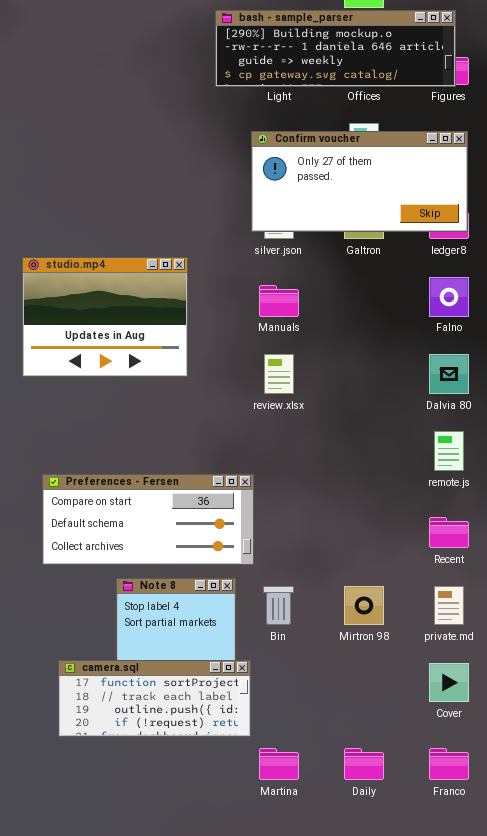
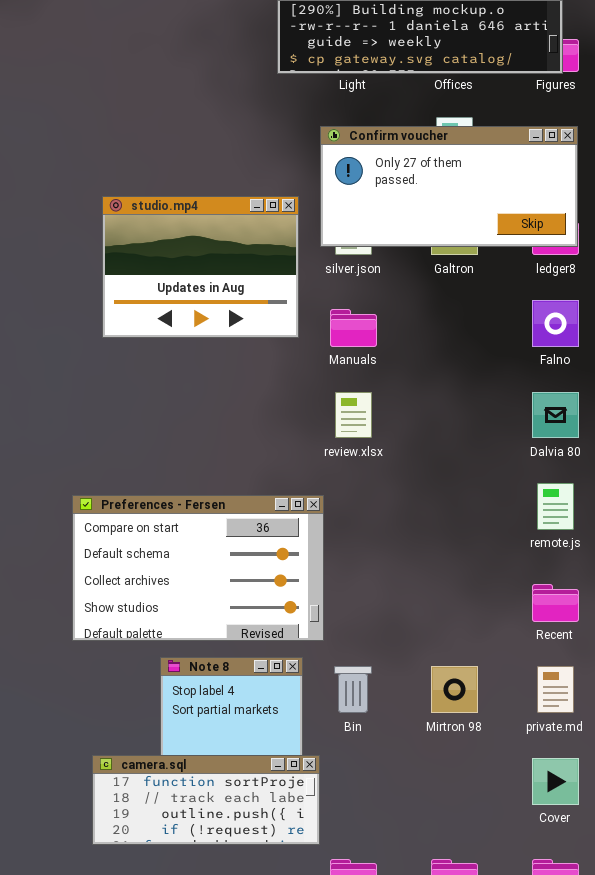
studio.mp4: [22,257,188,377] -> [102,196,299,338], moved
Preferences - Fersen: [42,474,254,565] -> [72,495,324,641], resized

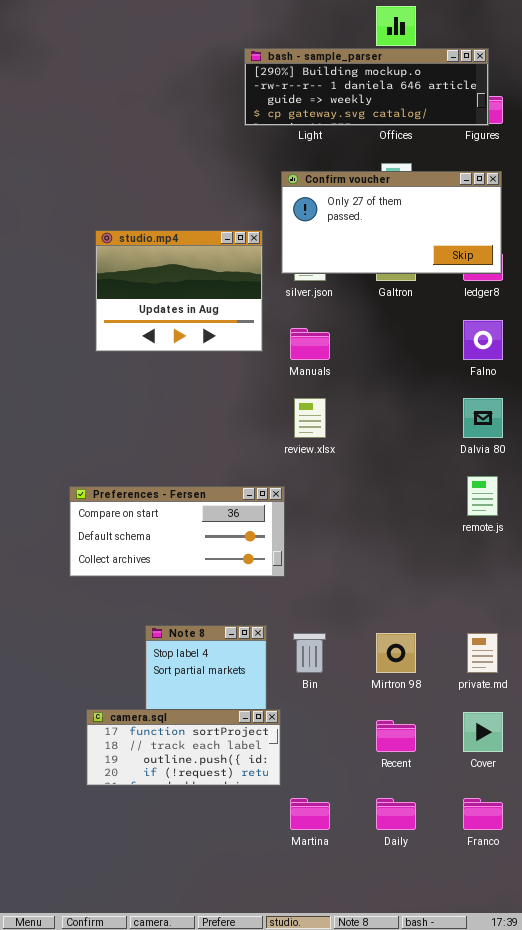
Preferences - Fersen: [72,495,324,641] -> [69,486,285,577], resized
Recent: [532,584,579,622] -> [376,720,416,752], moved

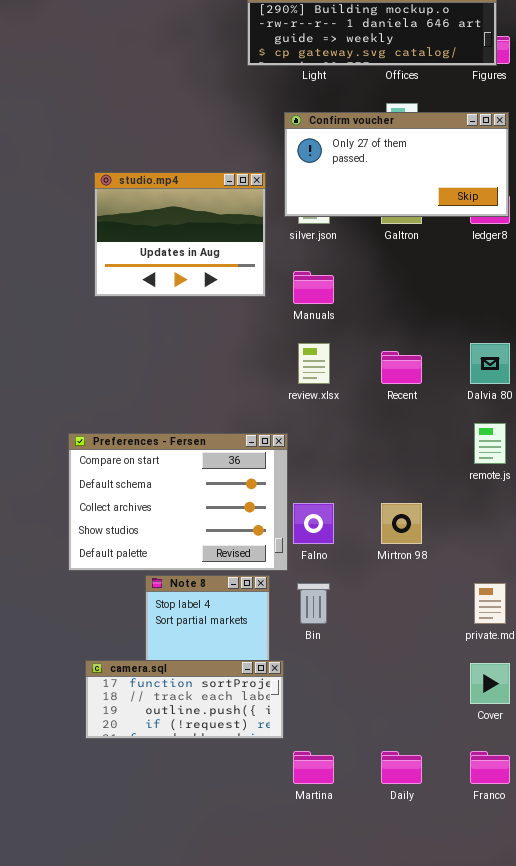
Falno: [463,320,503,360] -> [293,503,334,544], moved
Preferences - Fersen: [69,486,285,577] -> [68,433,288,571], resized
Mirtron 98: [376,633,416,673] -> [381,503,422,544], moved
Recent: [376,720,416,752] -> [381,351,422,384], moved

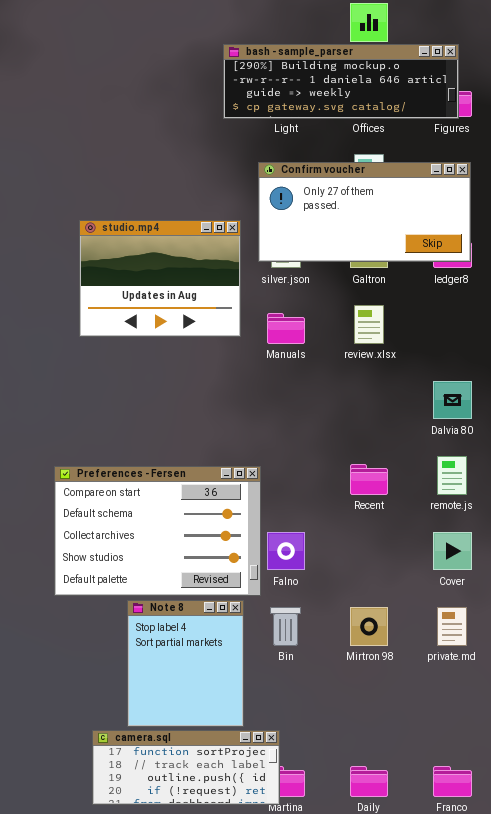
review.xlsx: [298,343,330,384] -> [354,305,384,344], moved
Recent: [381,351,422,384] -> [350,464,388,495], moved
Mirtron 98: [381,503,422,544] -> [350,607,388,646], moved
camera.sql: [85,660,284,739] -> [92,730,280,805], moved
Cover: [470,663,510,704] -> [433,532,472,570], moved

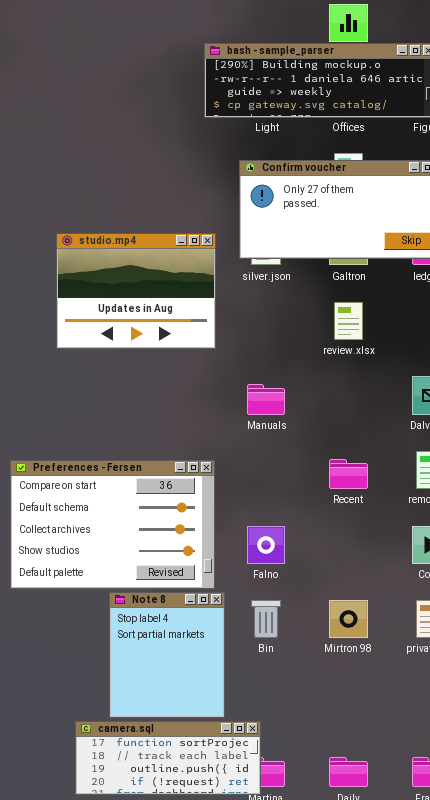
studio.mp4: [79,220,241,337] -> [56,233,216,349], moved
Manuals: [267,313,305,344] -> [247,384,285,415], moved
Preferences - Fersen: [54,466,261,596] -> [10,460,215,589], moved

